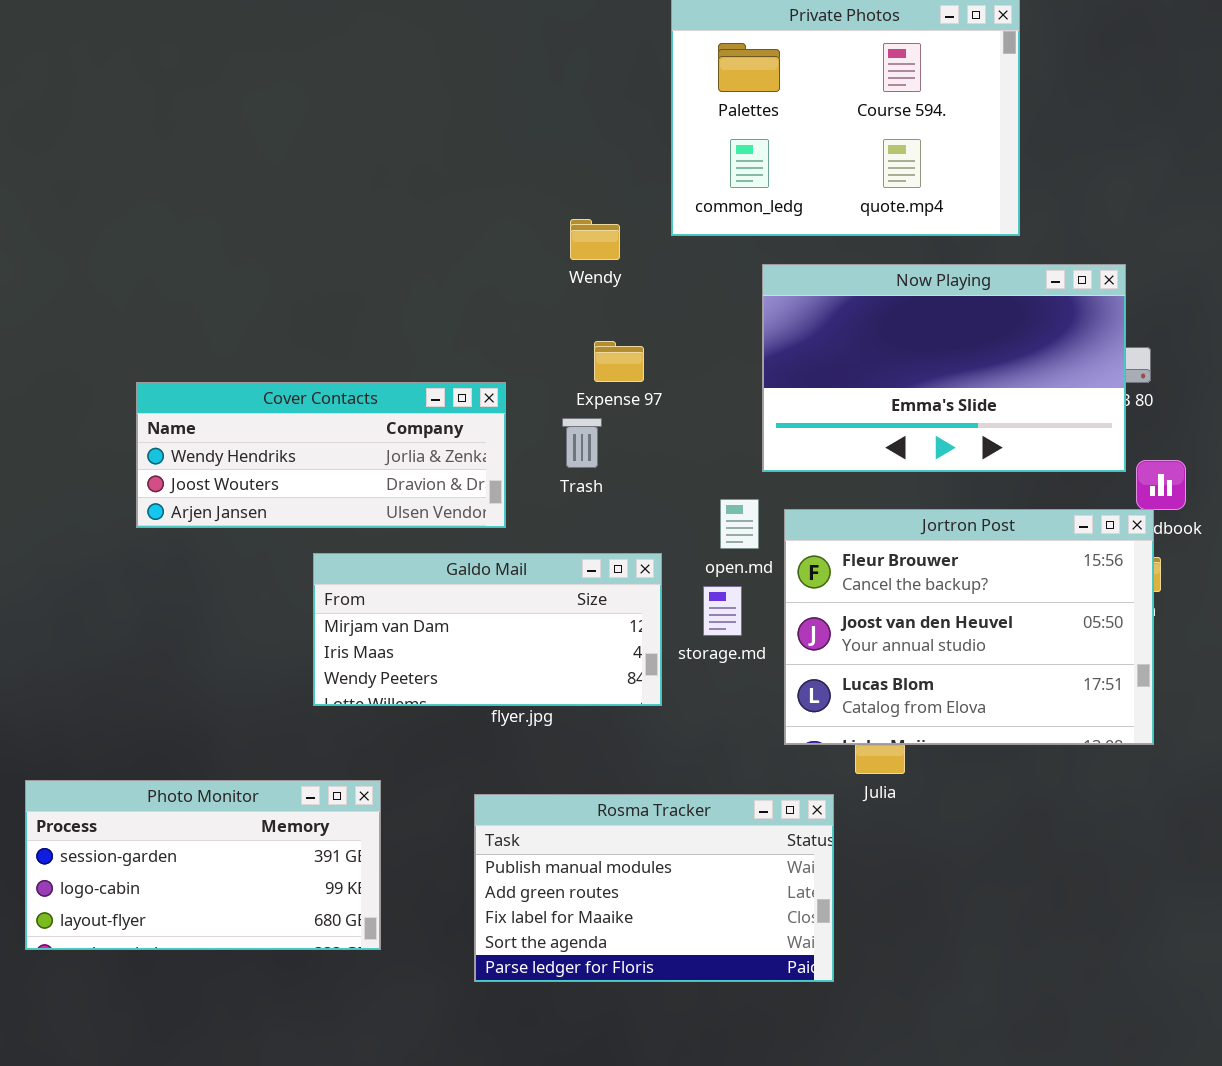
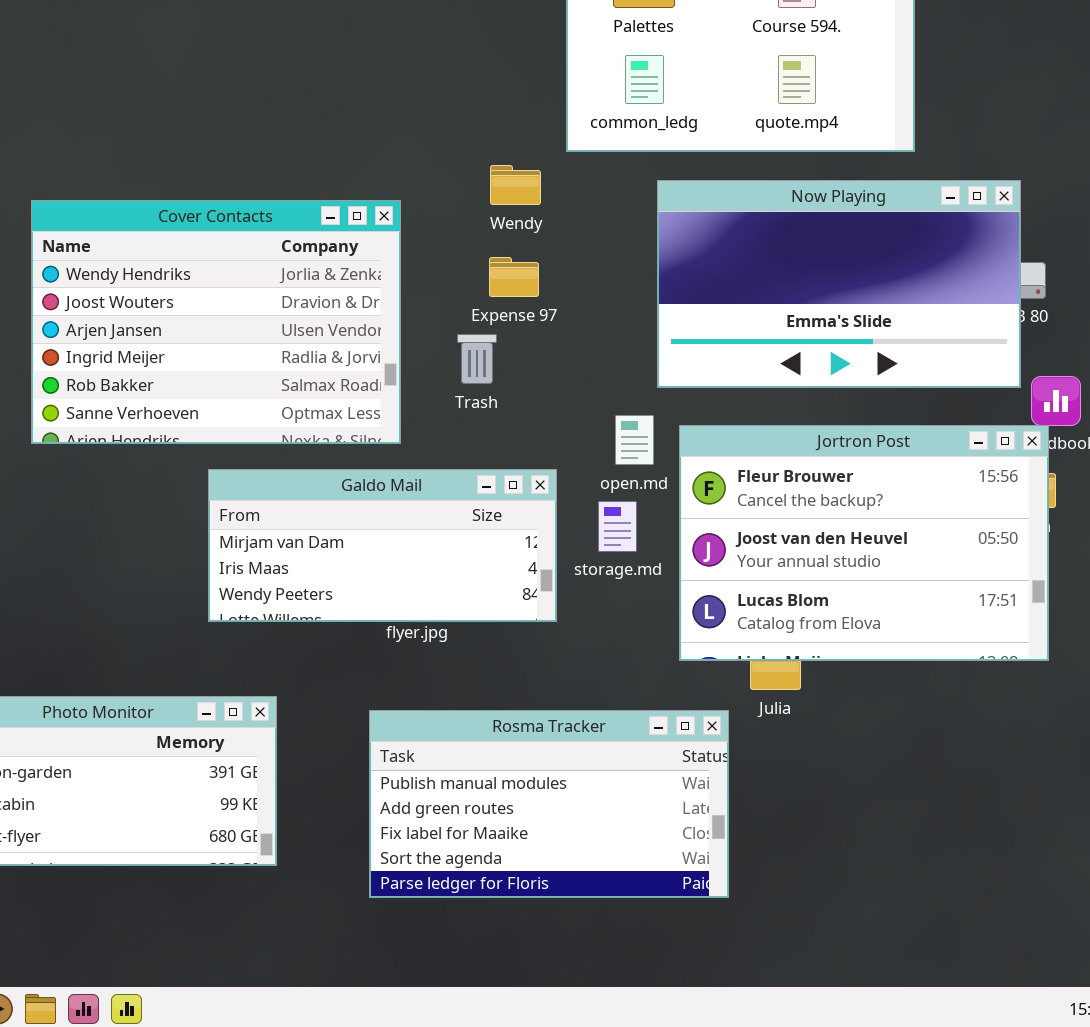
Wendy: [570,219,620,260] -> [490,165,541,205], moved
Cover Contacts: [136,382,506,528] -> [31,200,401,444], resized

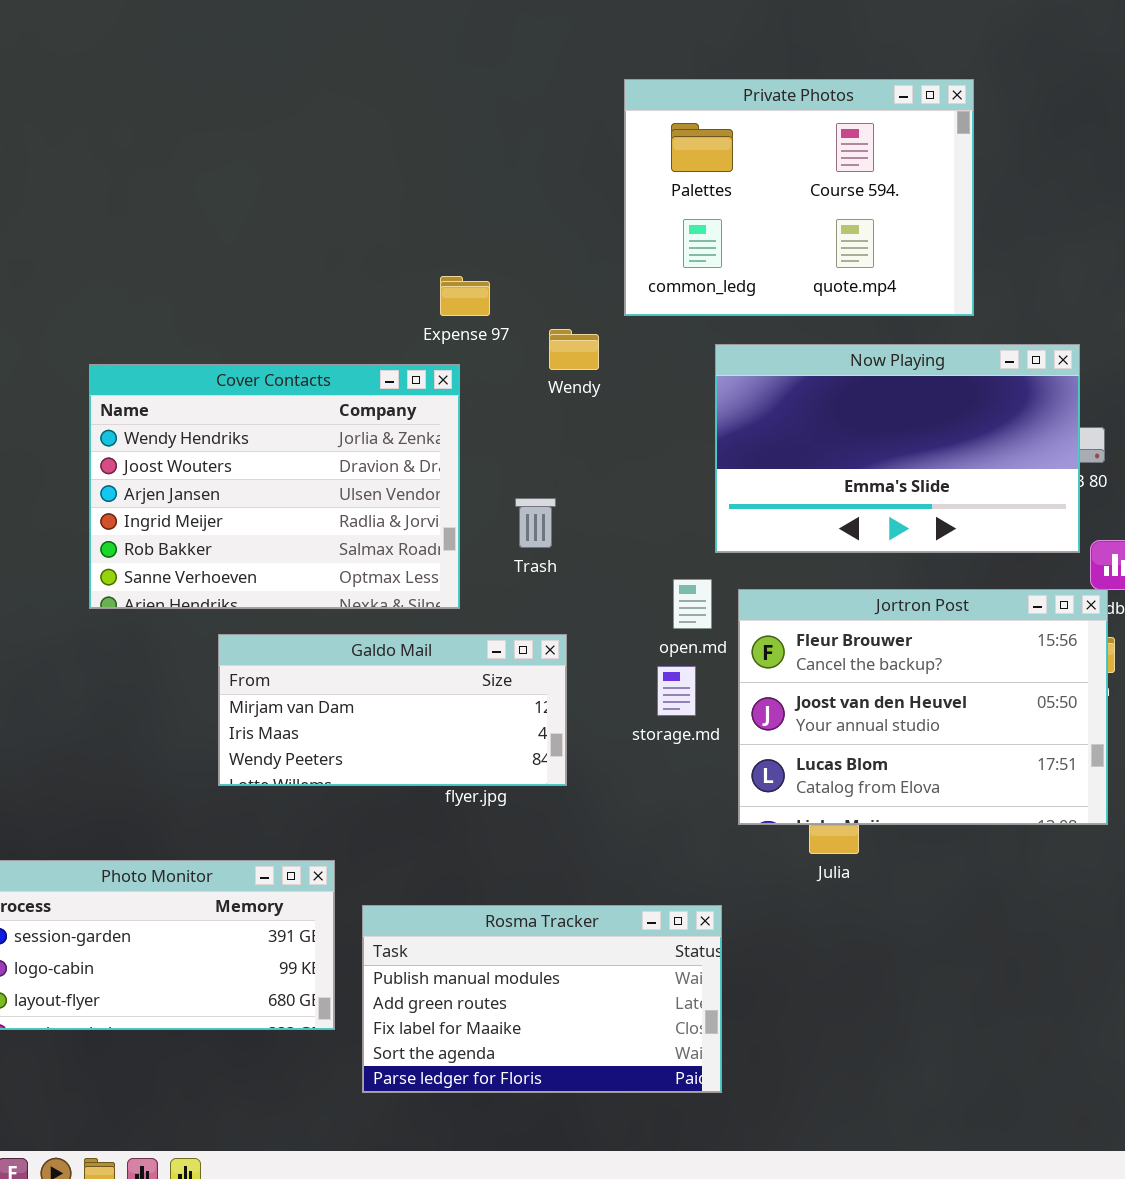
Expense 97: [489,257,539,297] -> [440,276,490,316], moved
Galdo Mail: [208,469,557,622] -> [218,634,567,786], moved
Rosma Tracker: [369,710,729,898] -> [362,905,722,1093], moved

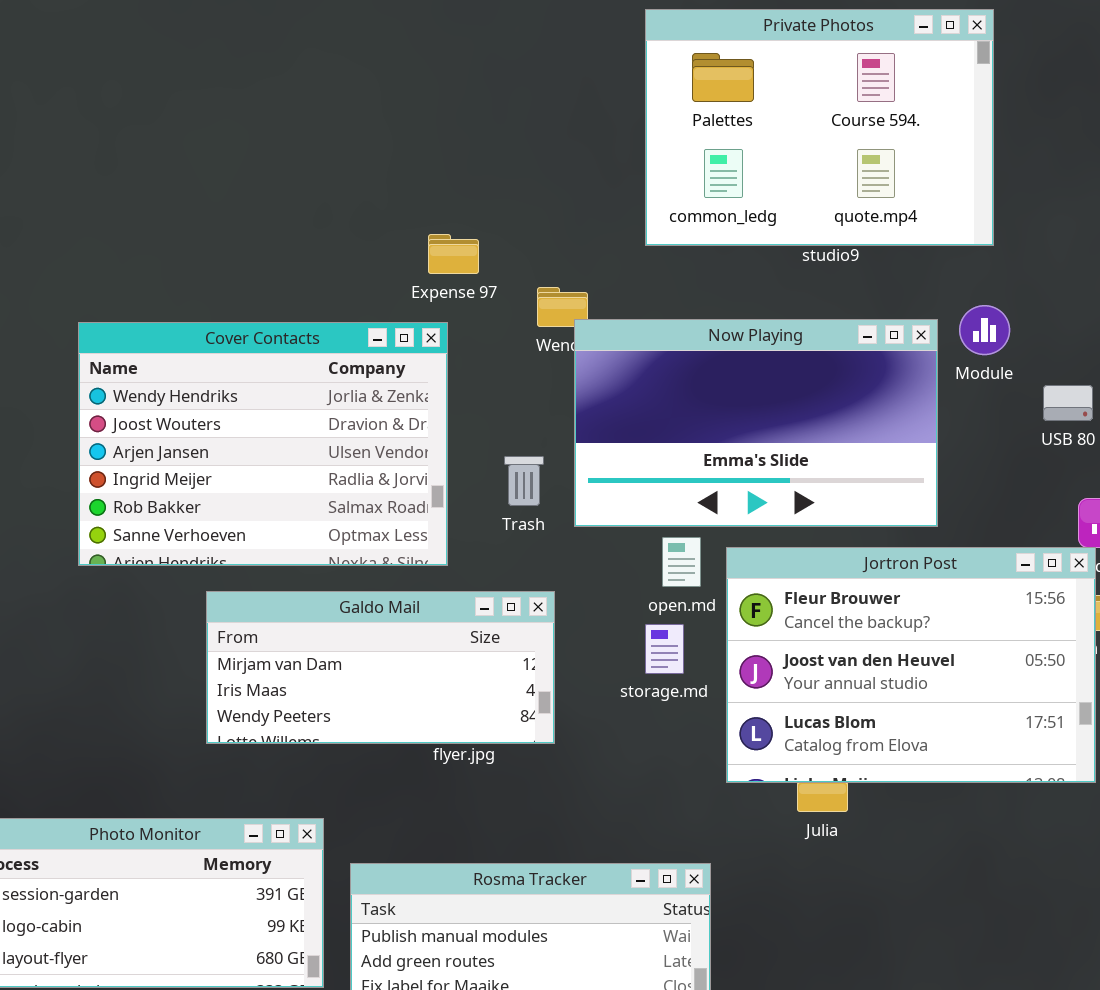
Private Photos: [624,79,974,316] -> [645,9,994,246], moved
Now Playing: [715,344,1080,553] -> [574,319,938,527], moved

